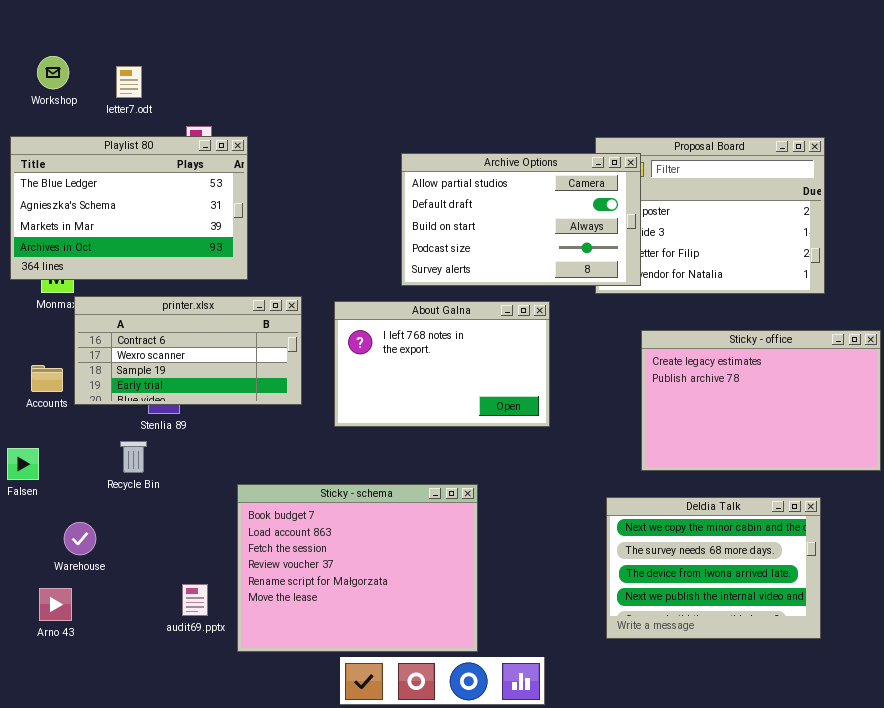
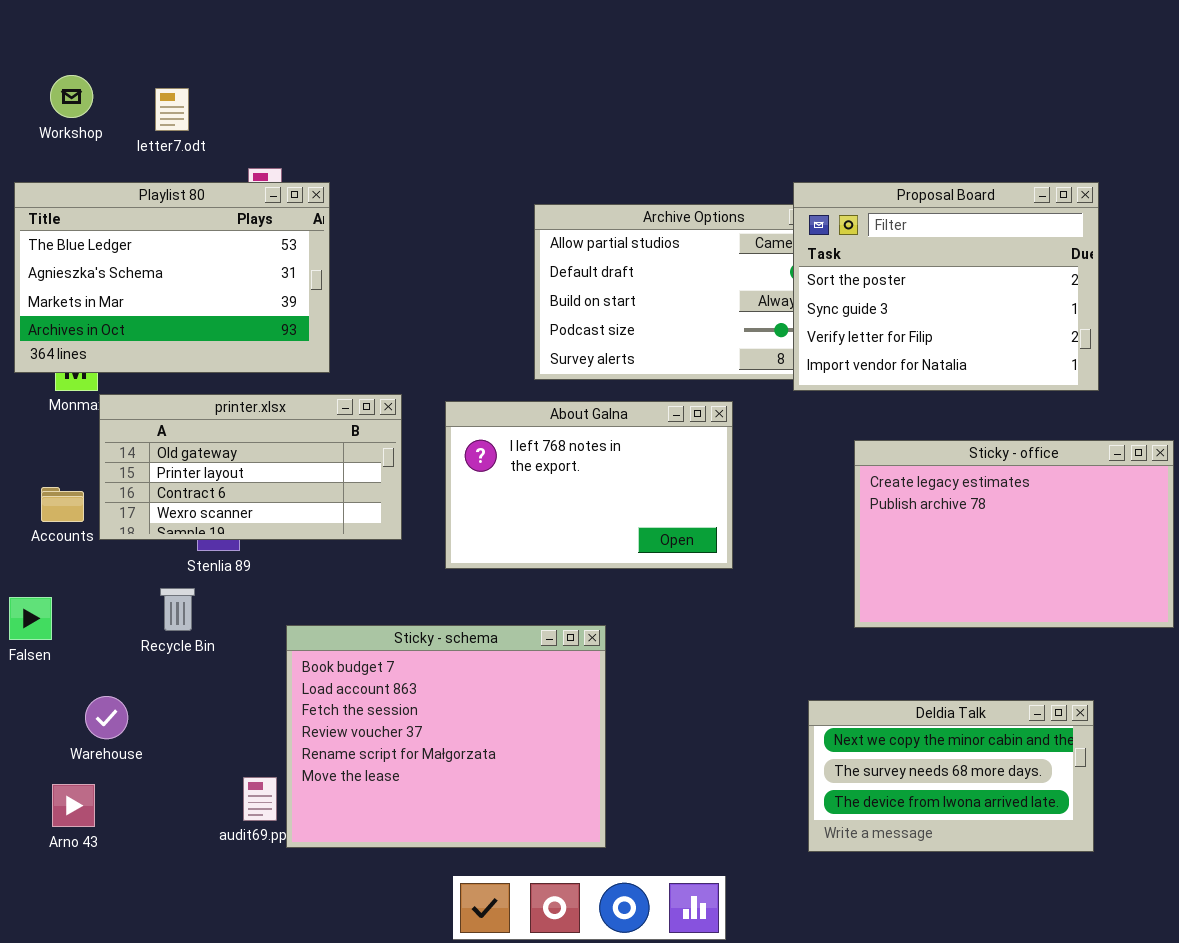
Proposal Board: [595,137,825,294] -> [793,182,1099,391], raised
printer.xlsx: [74,296,302,405] -> [99,394,402,540], scrolled up 2 rows
Sticky - schema: [237,484,478,652] -> [286,625,606,848], moved
Deldia Talk: [606,497,821,639] -> [808,700,1094,852], resized

